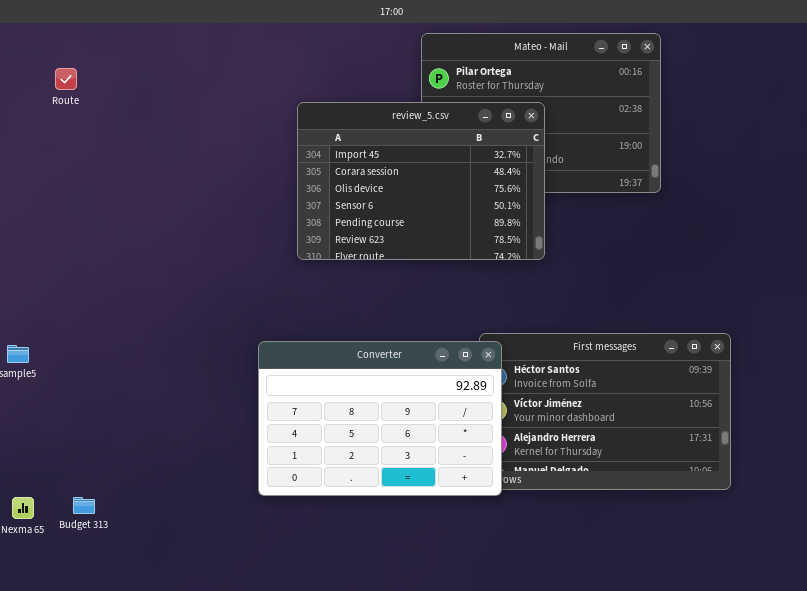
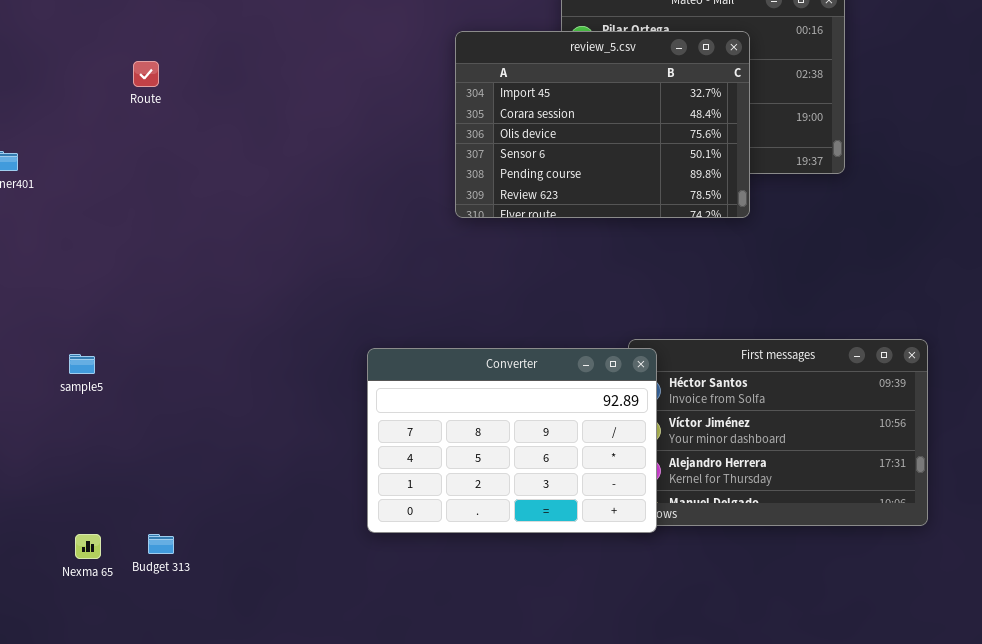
Route: [55,68,77,90] -> [133,61,159,87], moved
review_5.csv: [297,102,545,260] -> [455,31,750,218], moved

